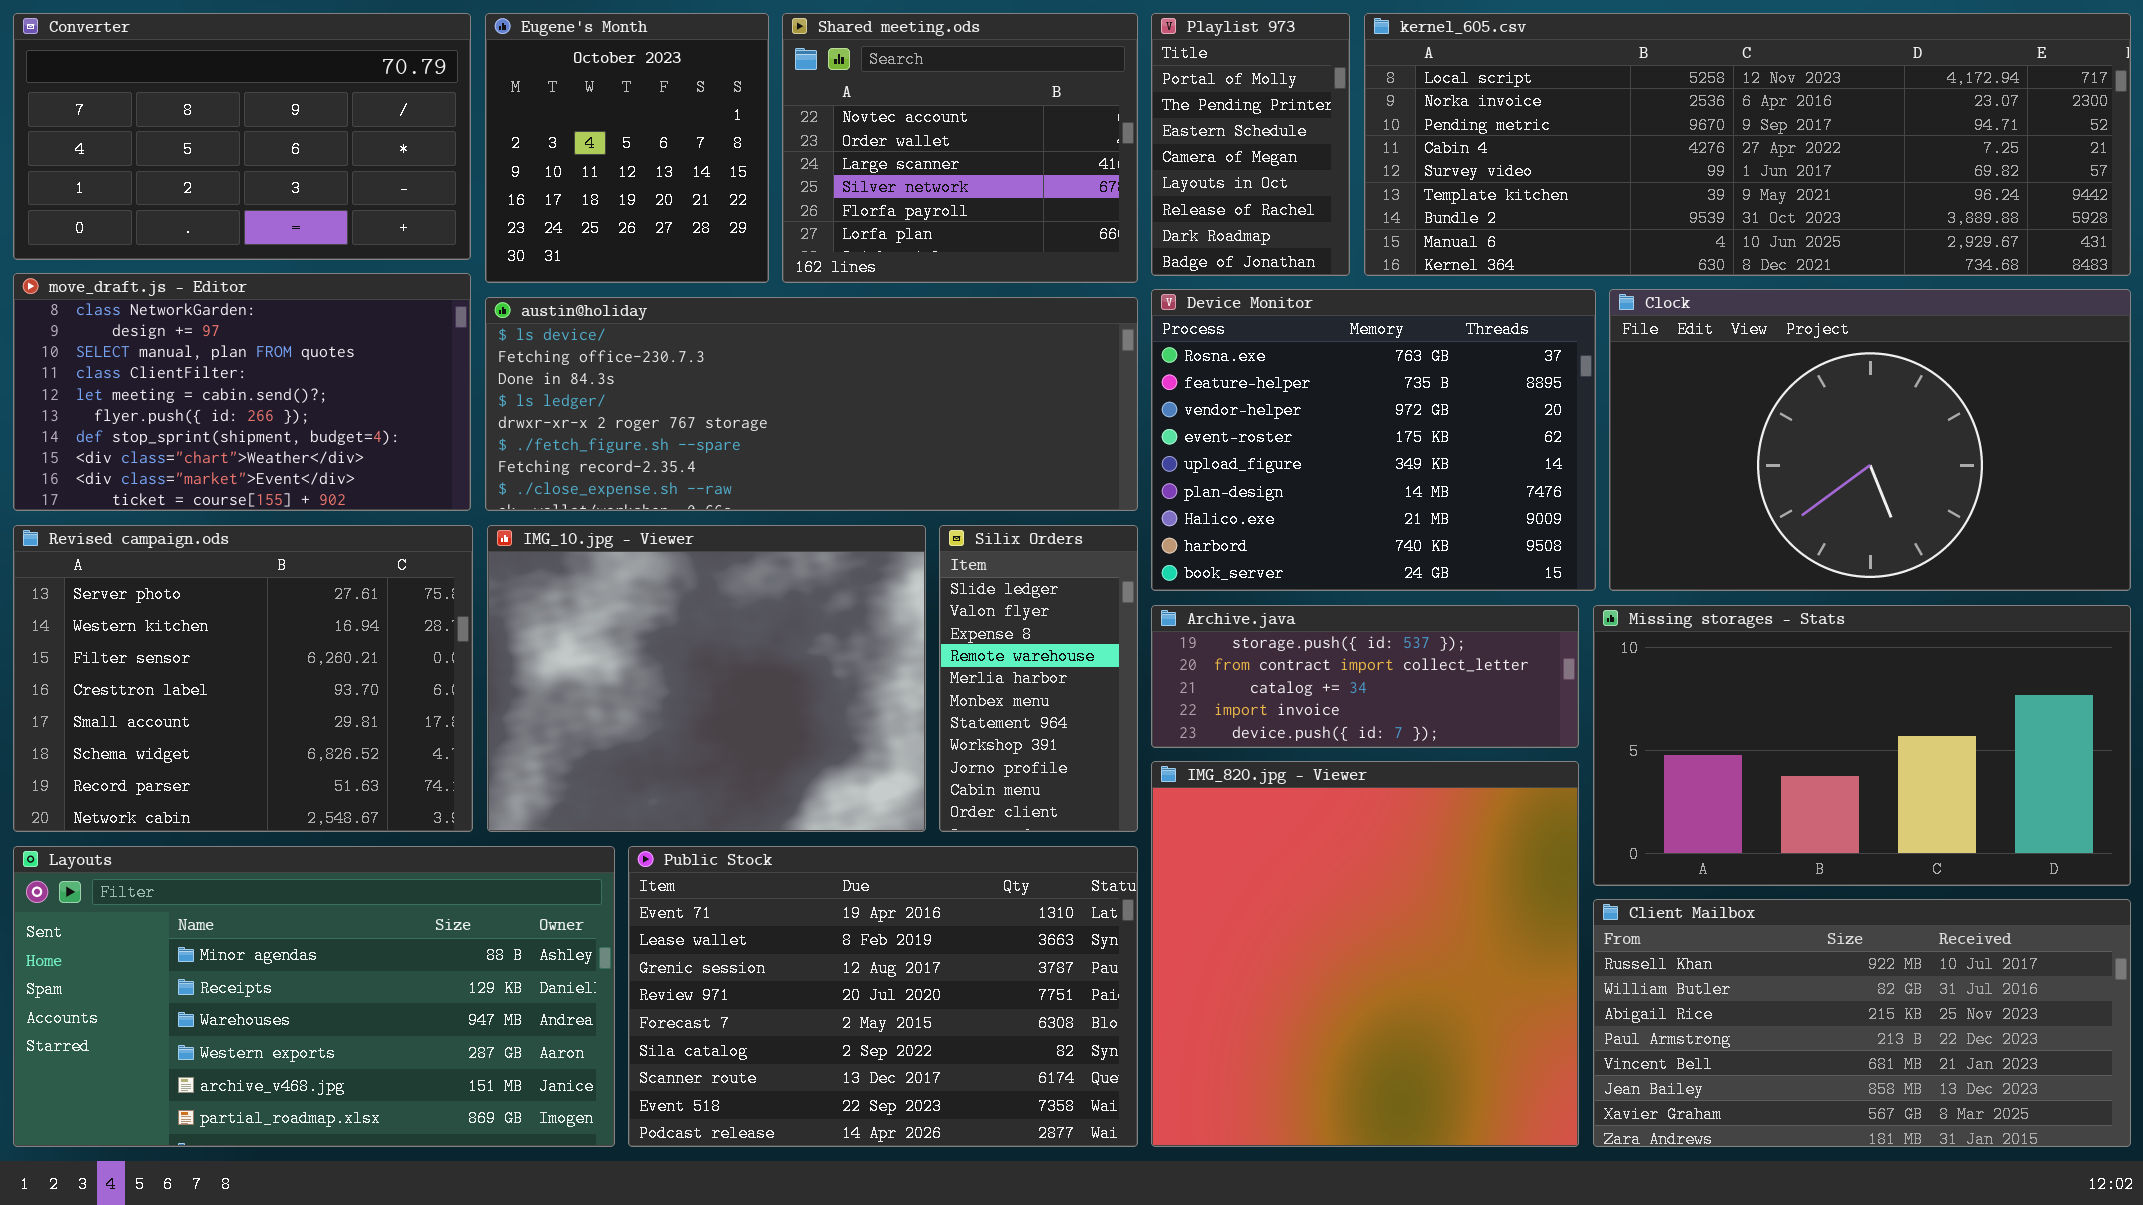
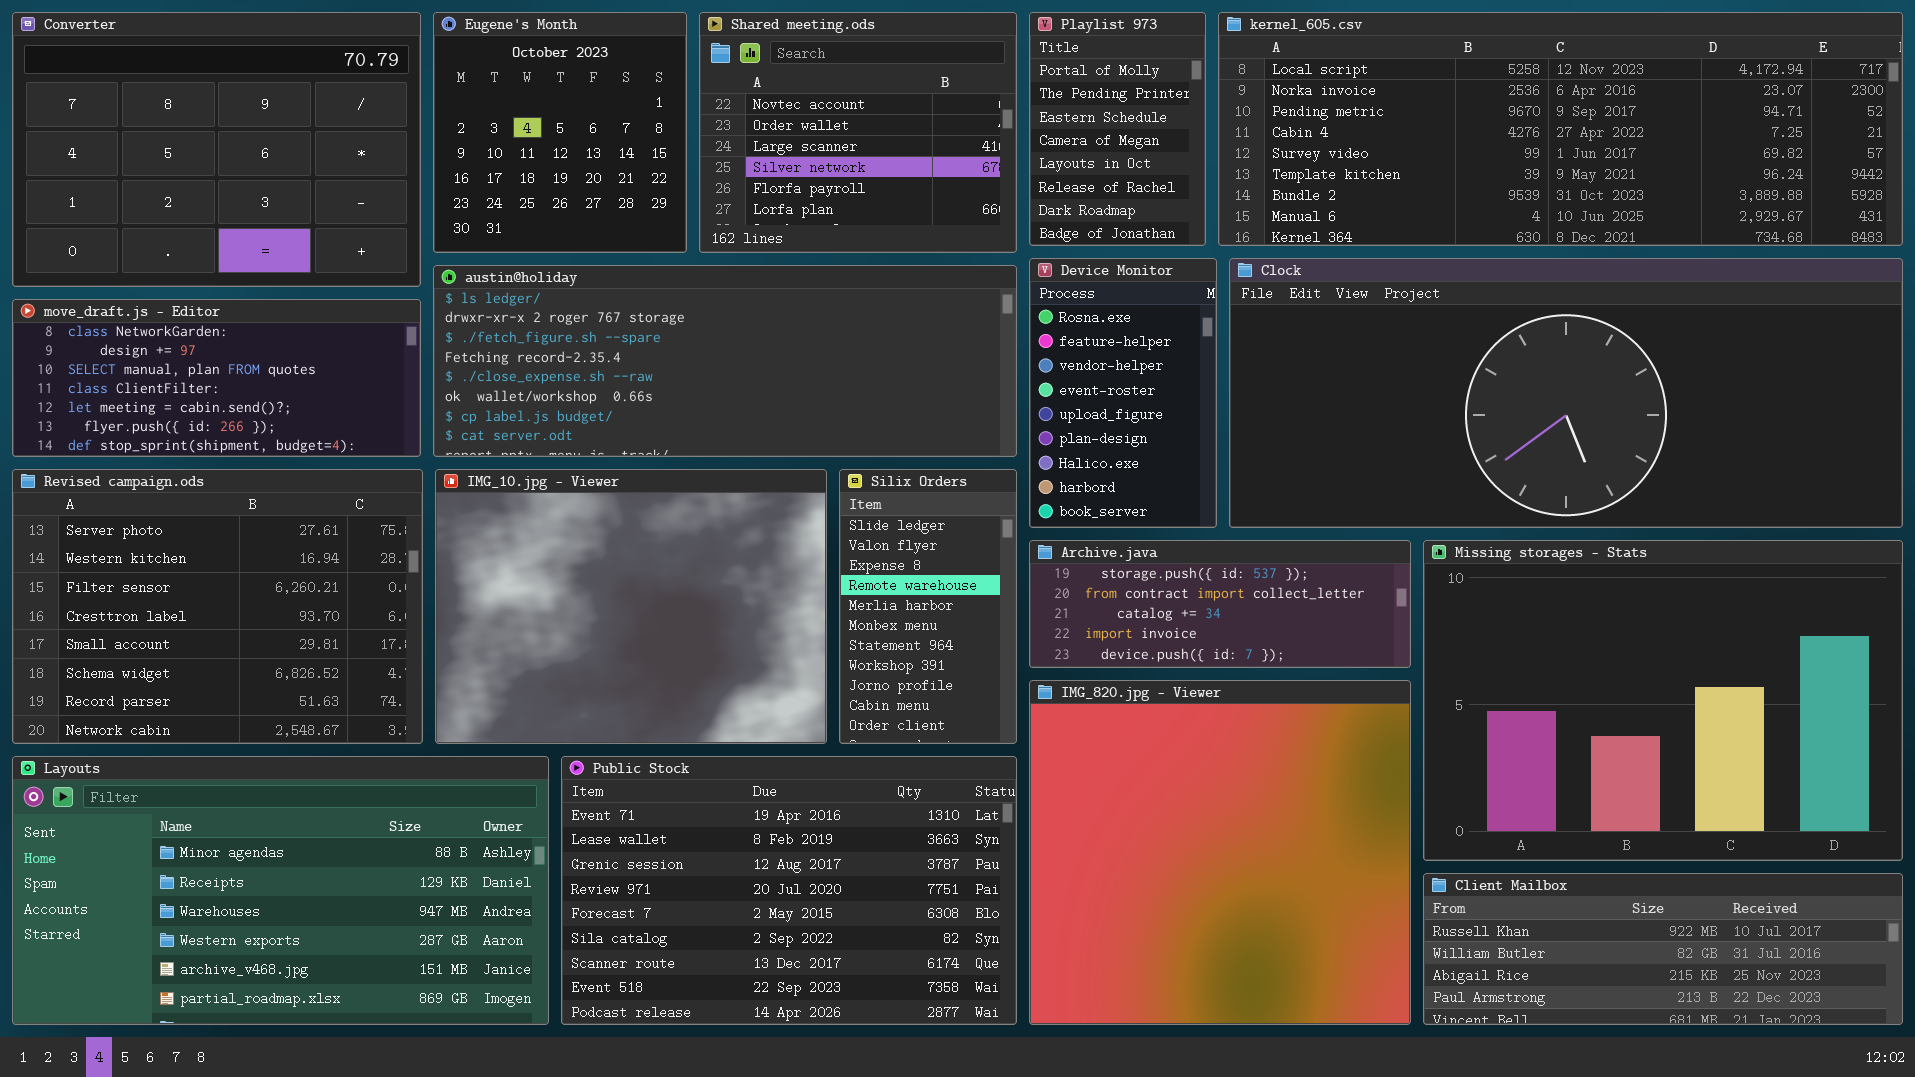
Converter: [13,13,471,260] -> [12,12,421,287], resized
move_draft.js - Editor: [13,273,471,511] -> [12,299,421,457], resized
Device Monitor: [1151,289,1596,591] -> [1029,258,1217,528], resized
Clock: [1609,289,2131,591] -> [1229,258,1903,528], resized
austin@holiday: [485,297,1138,511] -> [433,265,1017,457], scrolled down 3 rows
Missing storages - Stats: [1593,605,2131,886] -> [1423,540,1903,861], resized
Client Mailbox: [1593,899,2131,1147] -> [1423,873,1903,1025], resized

